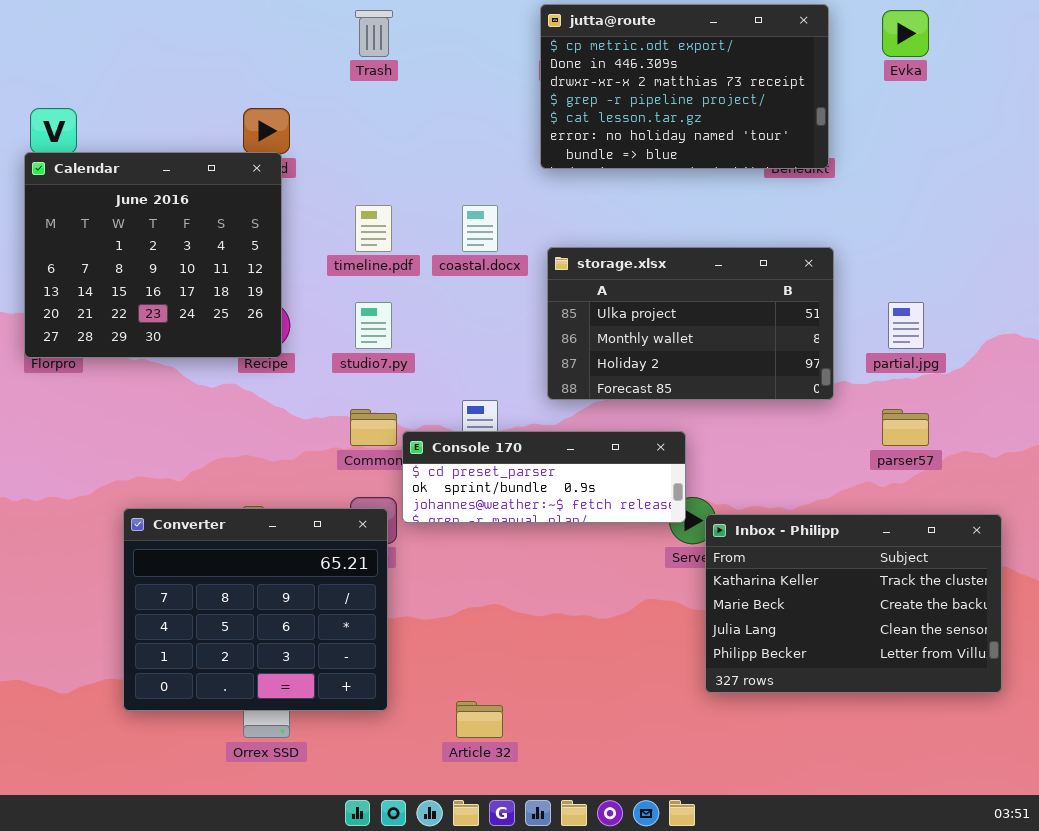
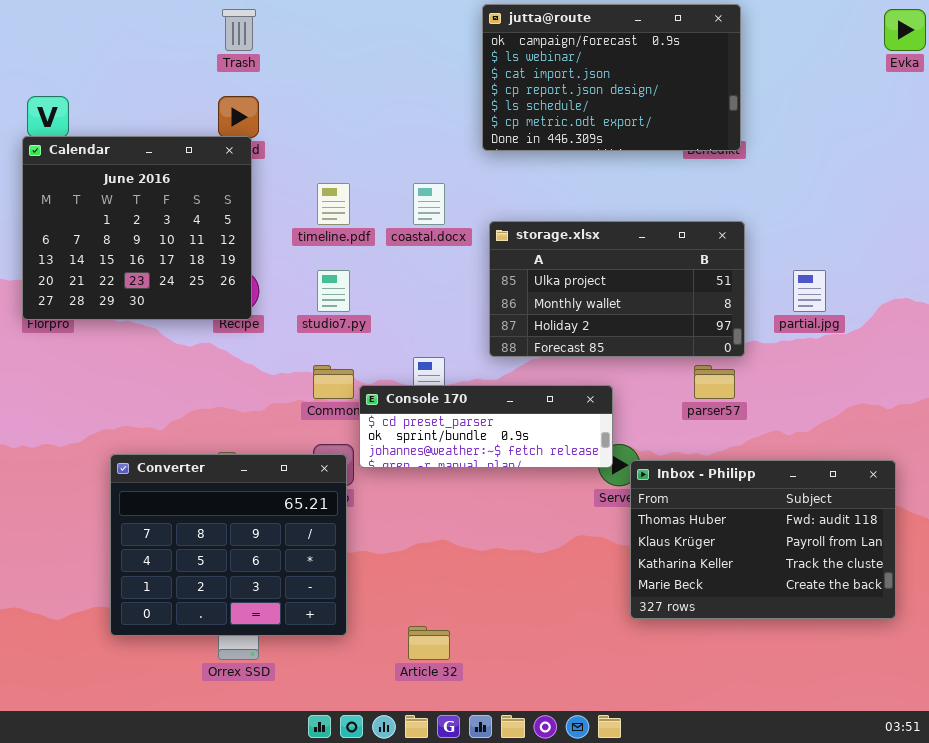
jutta@route: [540,4,829,169] -> [482,4,741,151], scrolled up 5 rows
Trash: [355,10,393,57] -> [222,9,256,51], moved
Evka: [882,10,929,57] -> [884,9,926,51], moved
parser57: [882,409,929,446] -> [694,365,735,399], moved
Inbox - Philipp: [705,514,1002,693] -> [630,460,896,619], scrolled up 2 rows

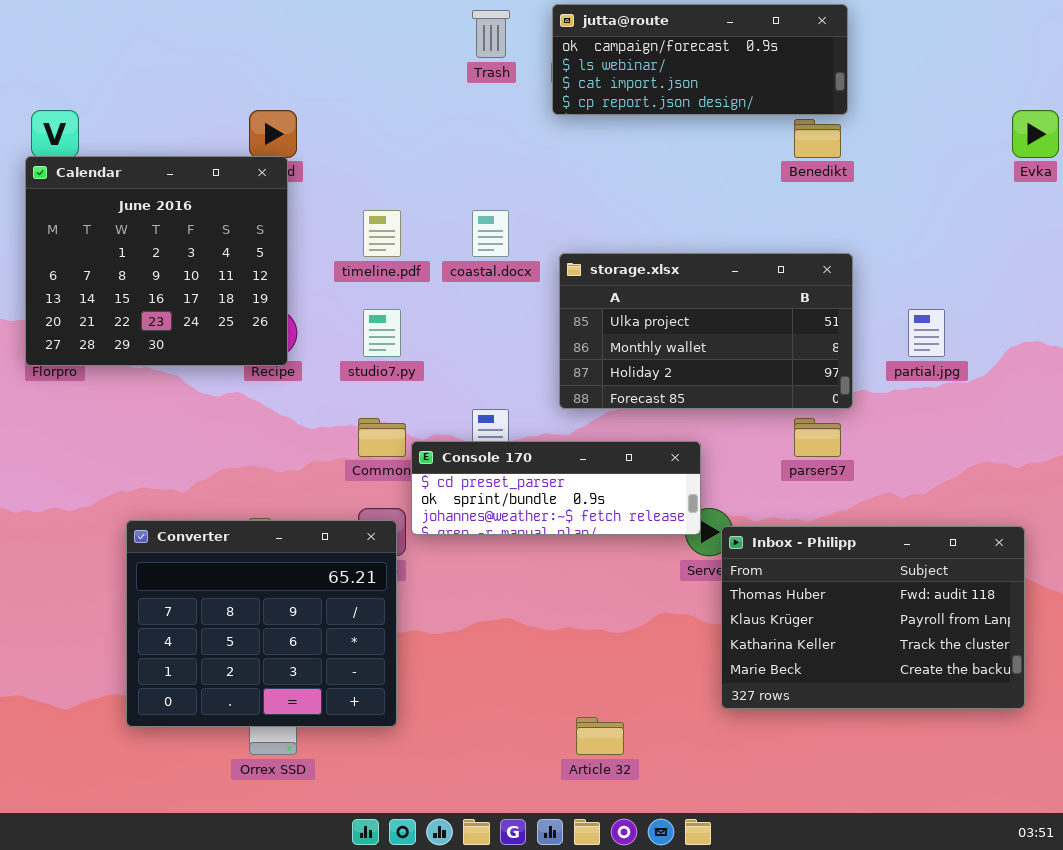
jutta@route: [482,4,741,151] -> [552,4,848,115], resized
Trash: [222,9,256,51] -> [472,10,510,58], moved
Evka: [884,9,926,51] -> [1012,110,1059,158], moved
Article 32: [408,626,450,660] -> [576,717,624,755], moved

